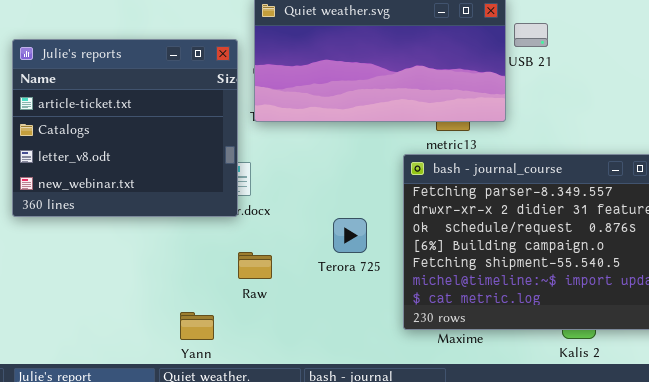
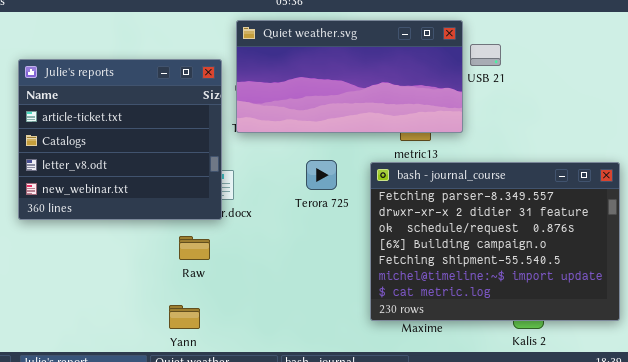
Terora 725: [333,218,367,253] -> [306,160,337,190], moved
Raw: [238,252,272,279] -> [179,236,210,260], moved

